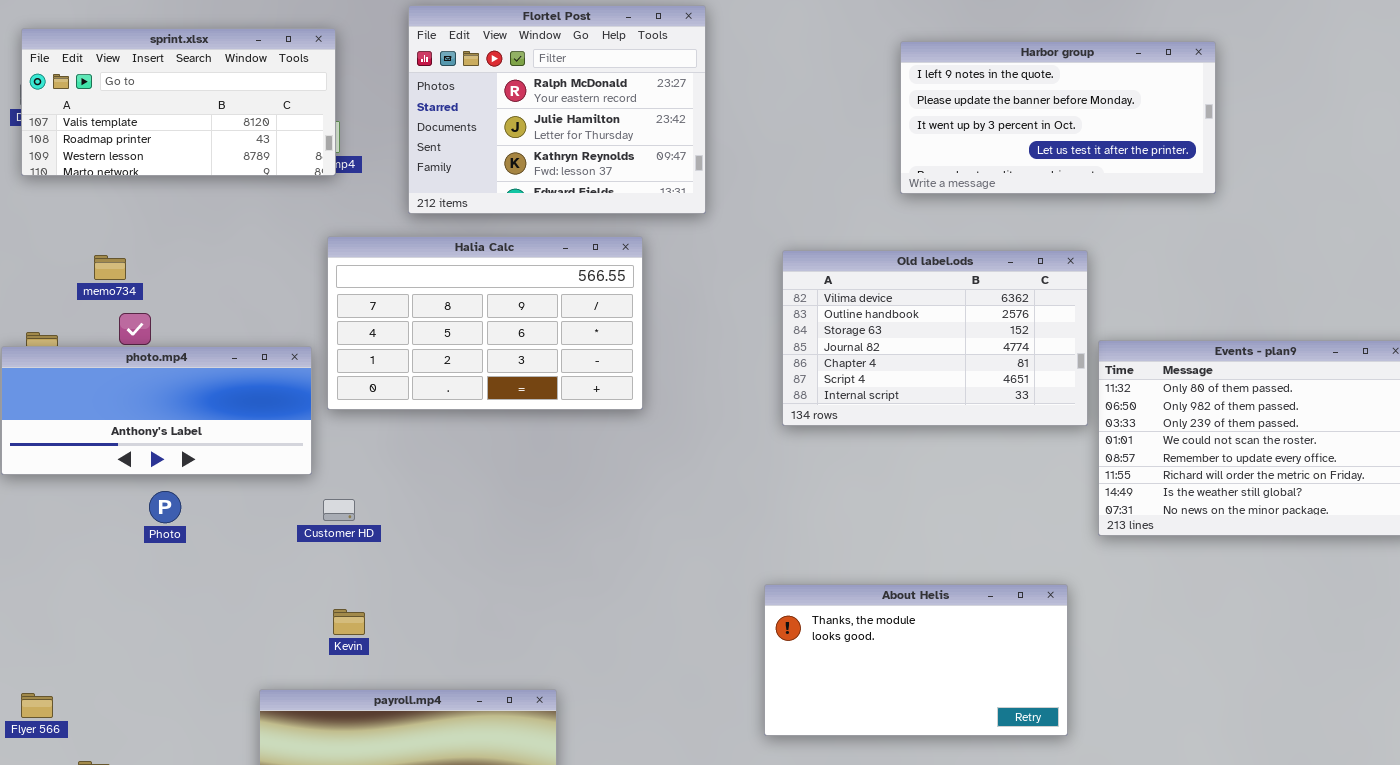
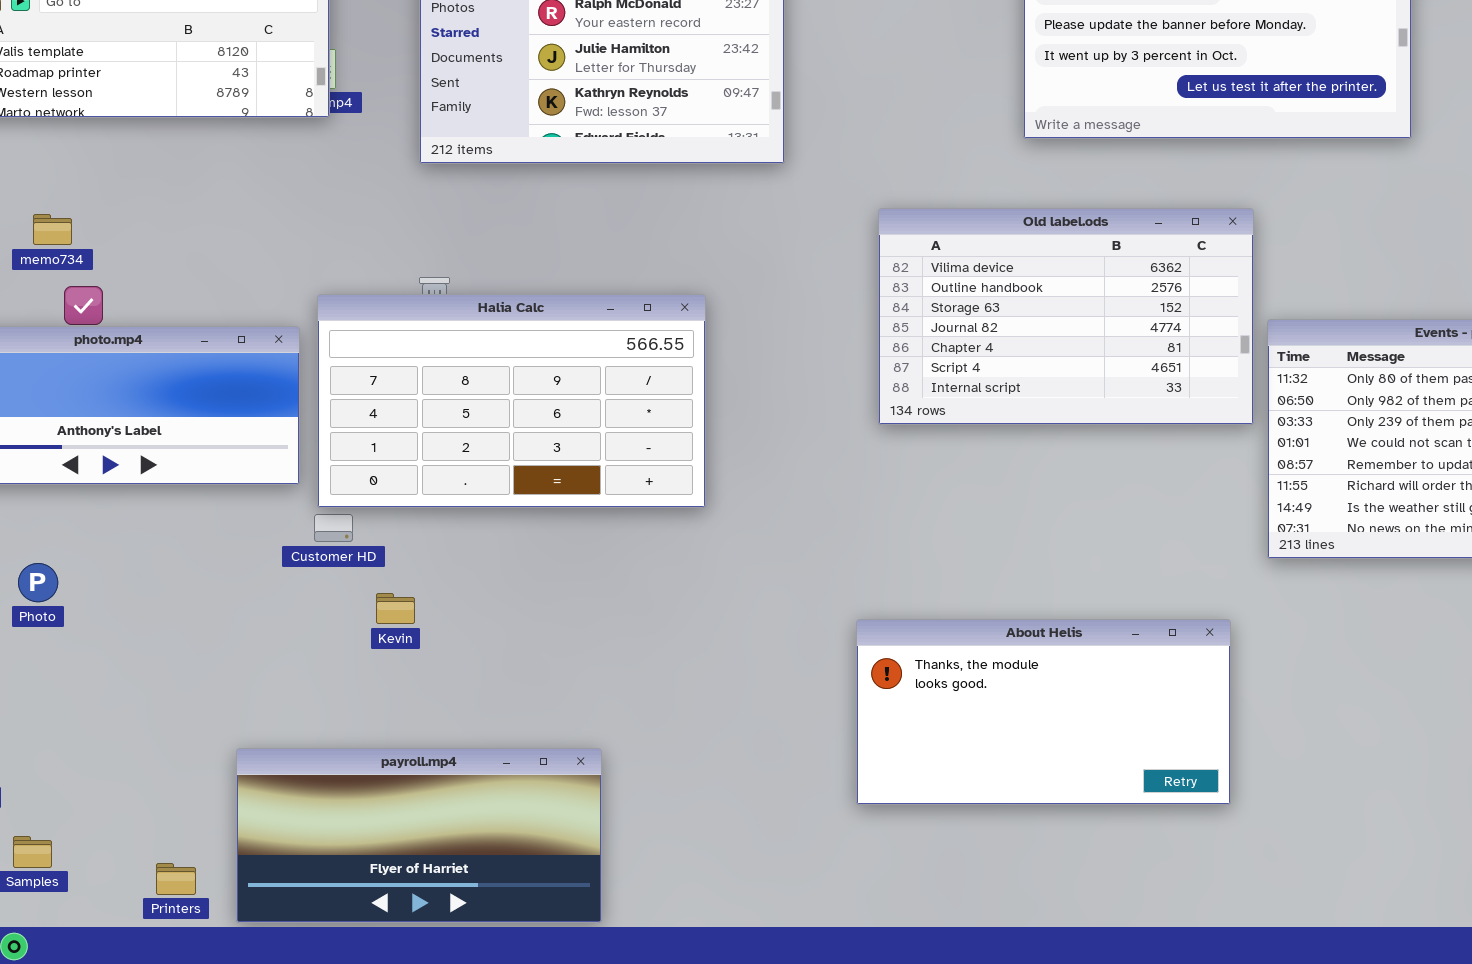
Halia Calc: [327,236,643,410] -> [317,294,706,508], moved
Photo: [149,491,181,523] -> [18,563,58,602], moved
Kevin: [333,609,365,635] -> [376,593,415,624], moved

